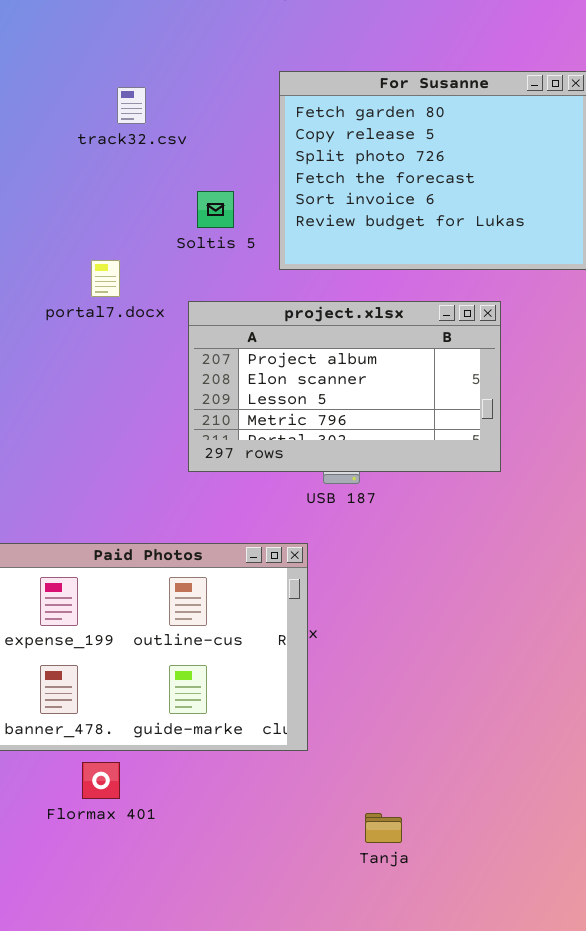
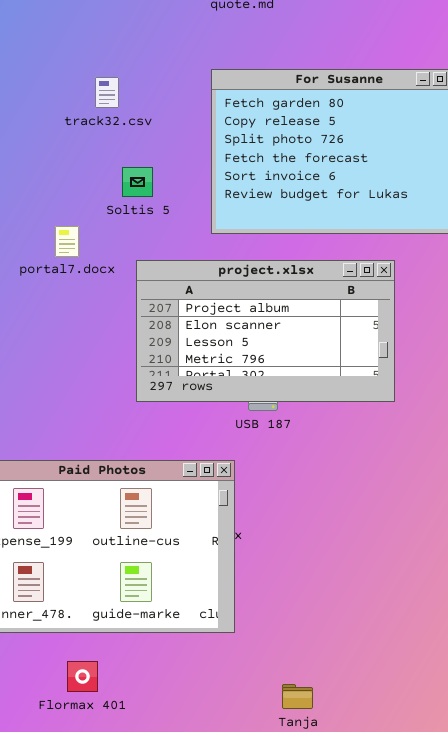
track32.csv: [117,87,146,124] -> [95,77,119,108], moved
Soltis 5: [197,191,234,228] -> [122,167,153,197], moved
Flormax 401: [82,762,120,799] -> [67,661,98,692], moved

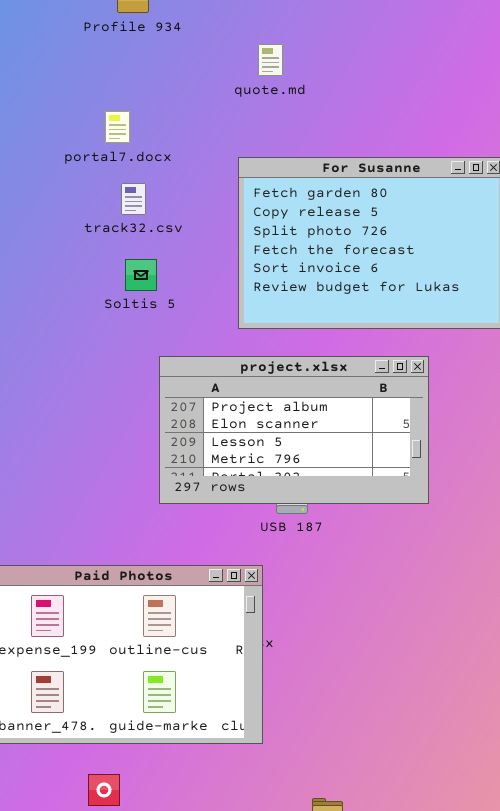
track32.csv: [95,77,119,108] -> [121,183,146,215], moved
Soltis 5: [122,167,153,197] -> [125,259,157,291], moved
portal7.docx: [55,226,79,257] -> [105,111,130,143], moved

